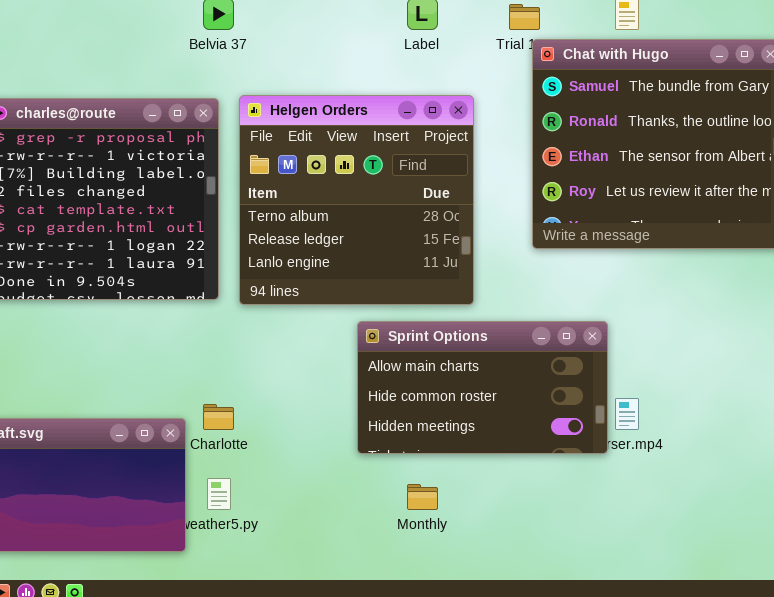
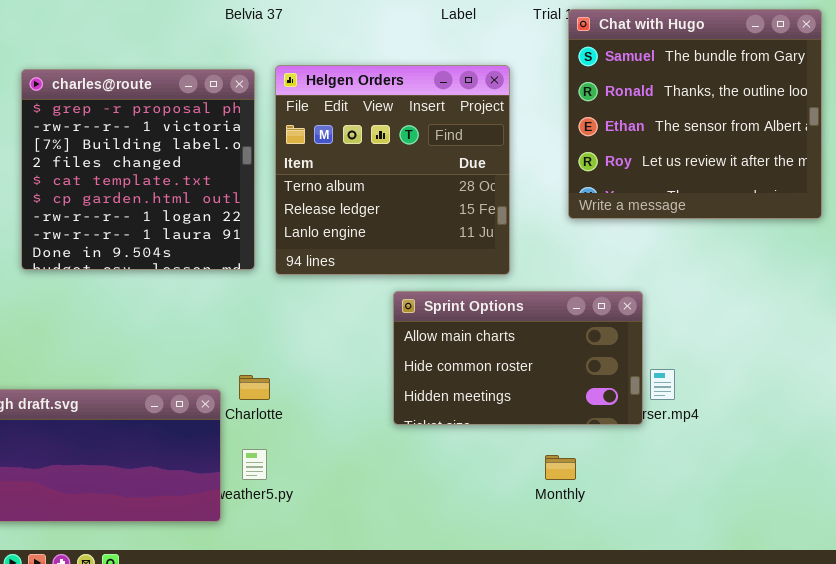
Monthly: [407,484,438,510] -> [545,455,576,480], moved

